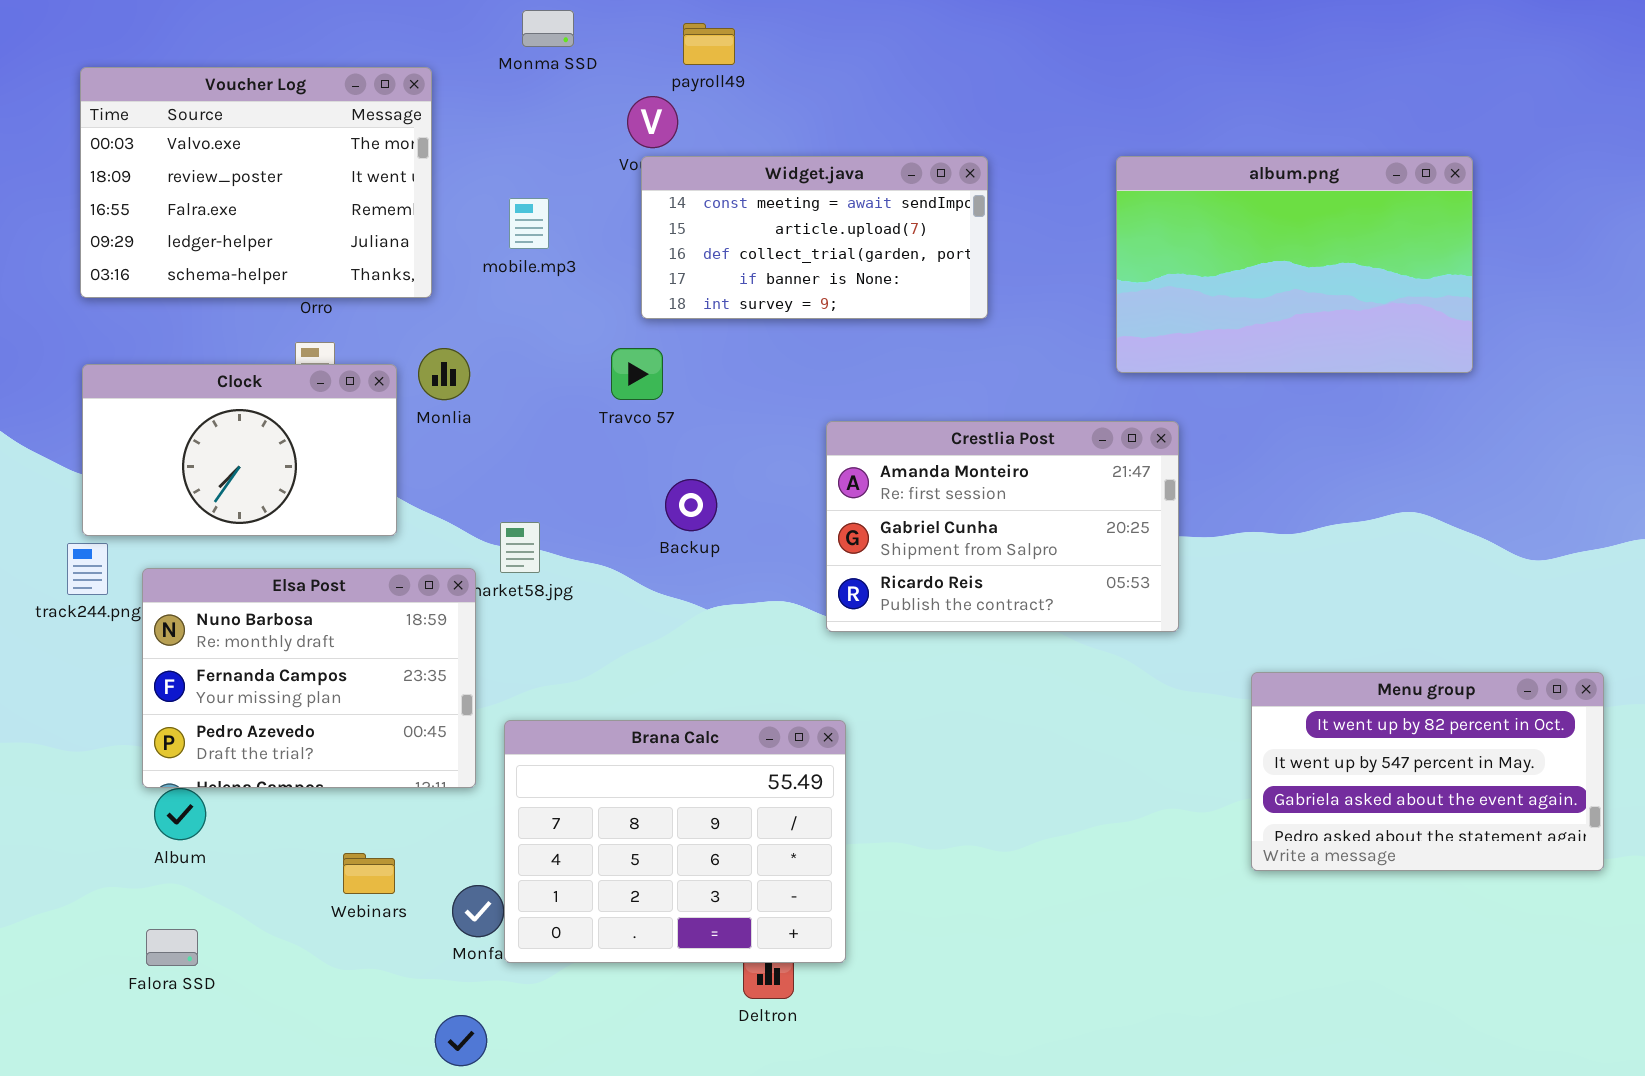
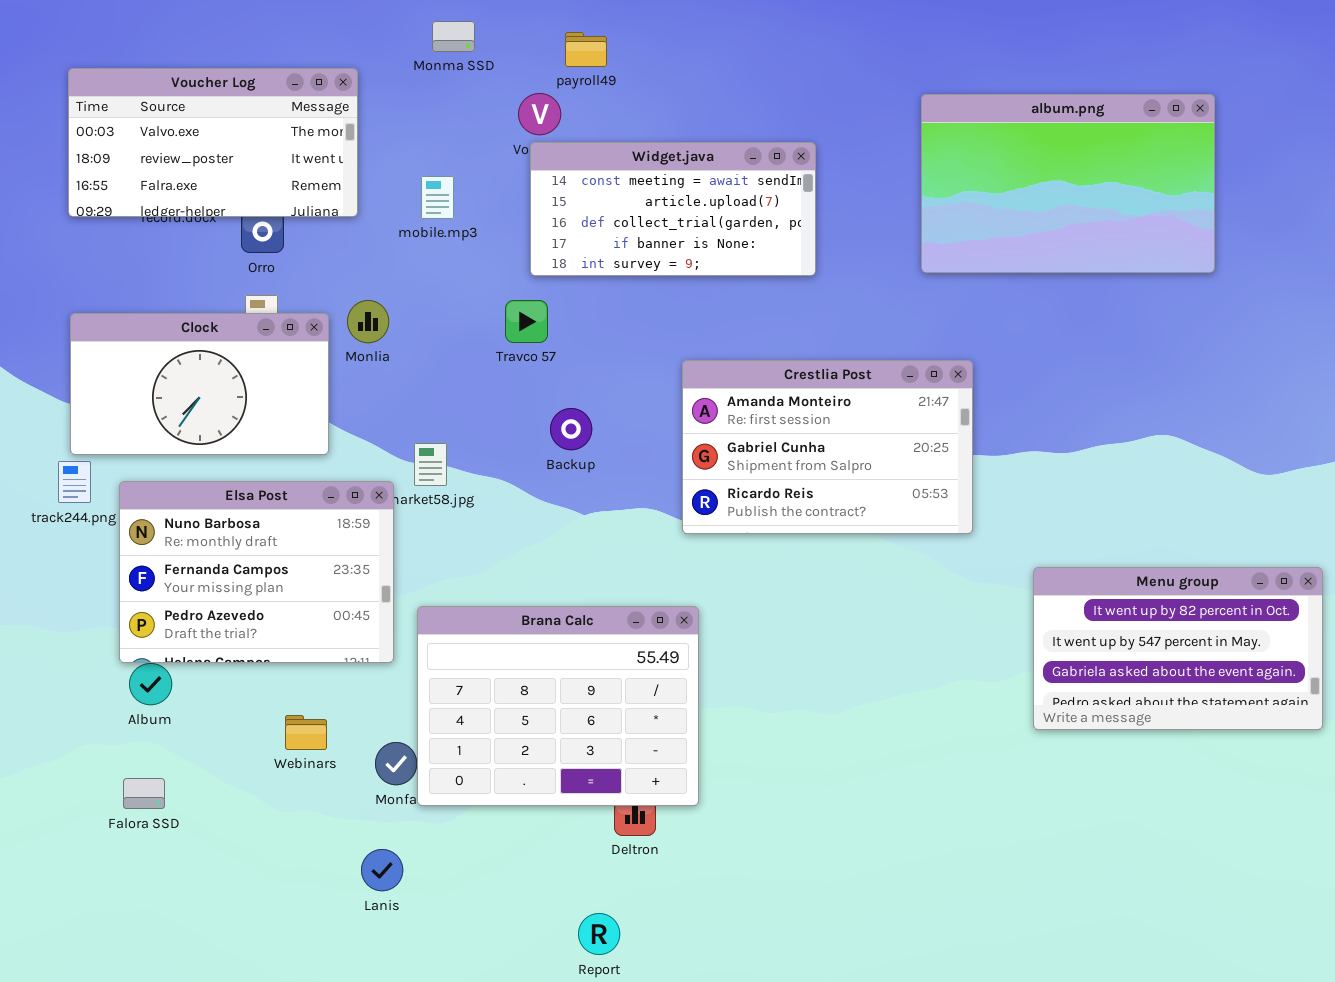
Voucher Log: [80,67,432,298] -> [68,68,358,217], resized
album.png: [1116,156,1473,373] -> [921,94,1215,273], moved

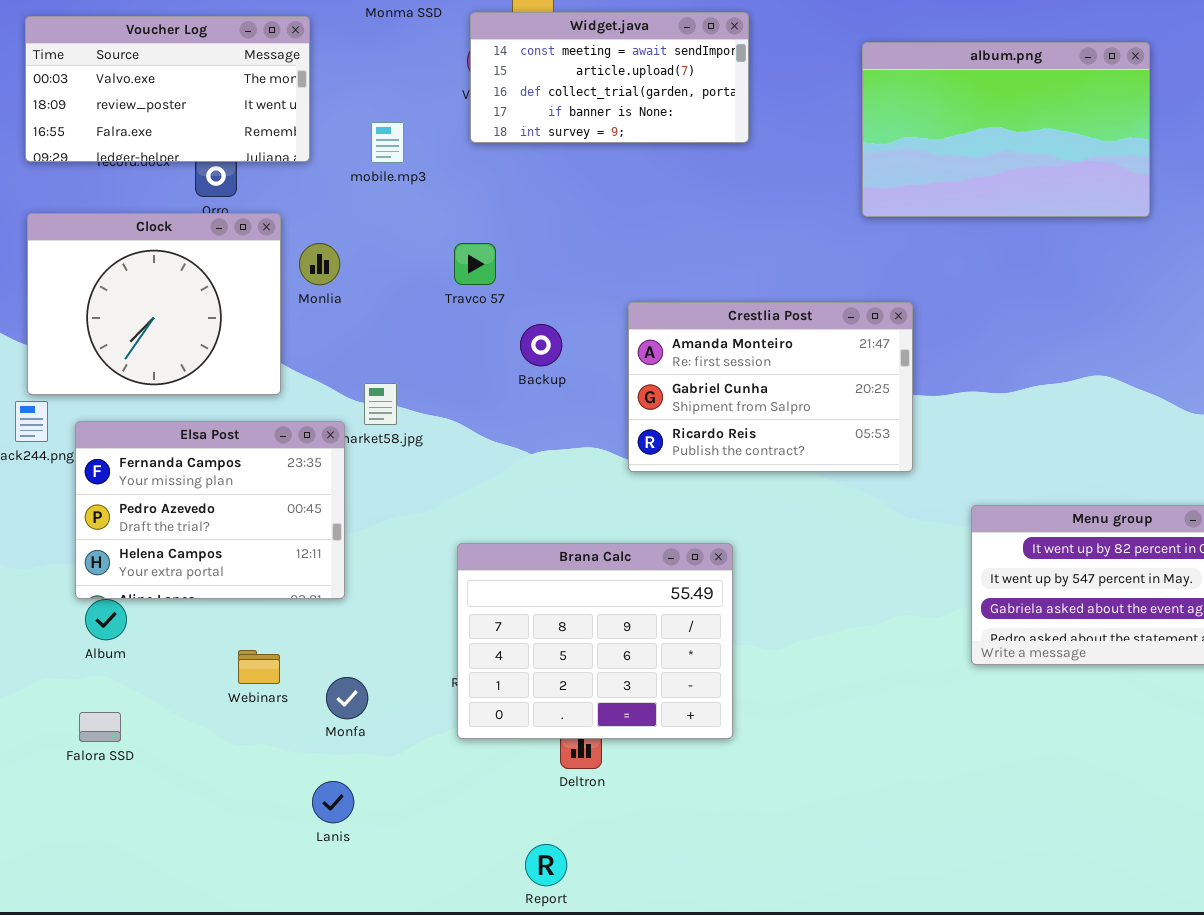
Widget.java: [530,142,816,276] -> [470,12,749,143], moved
Clock: [70,313,329,455] -> [27,213,281,395], resized
Backup: [550,408,592,450] -> [520,324,562,366], moved
Elsa Post: [119,481,394,663] -> [75,421,345,599], scrolled down 1 row
Brana Calc: [417,606,699,806] -> [457,543,733,739], moved

